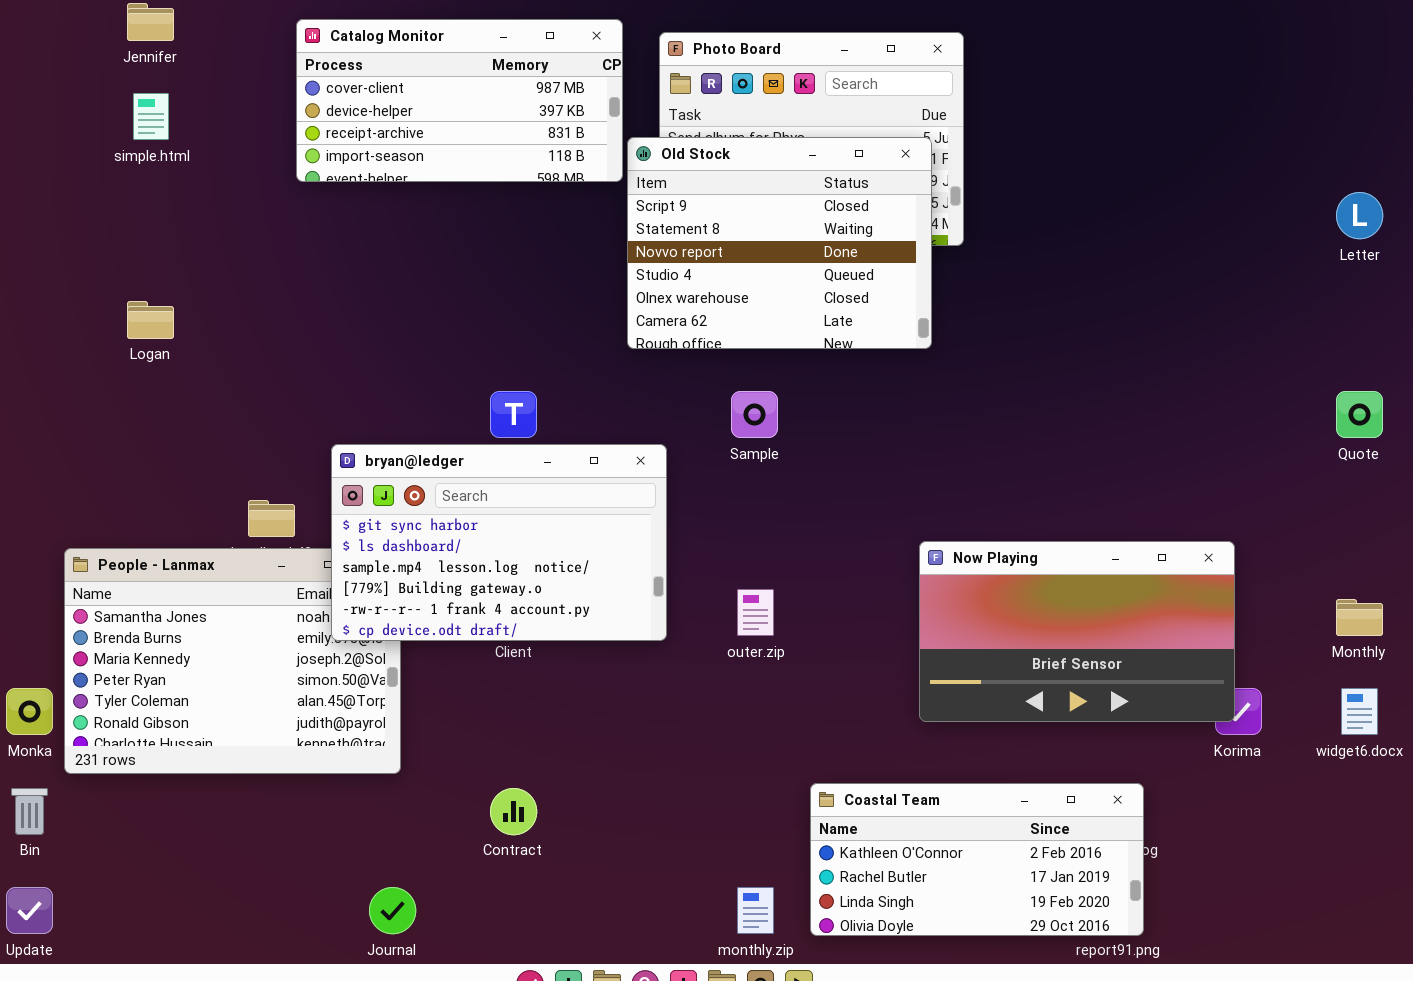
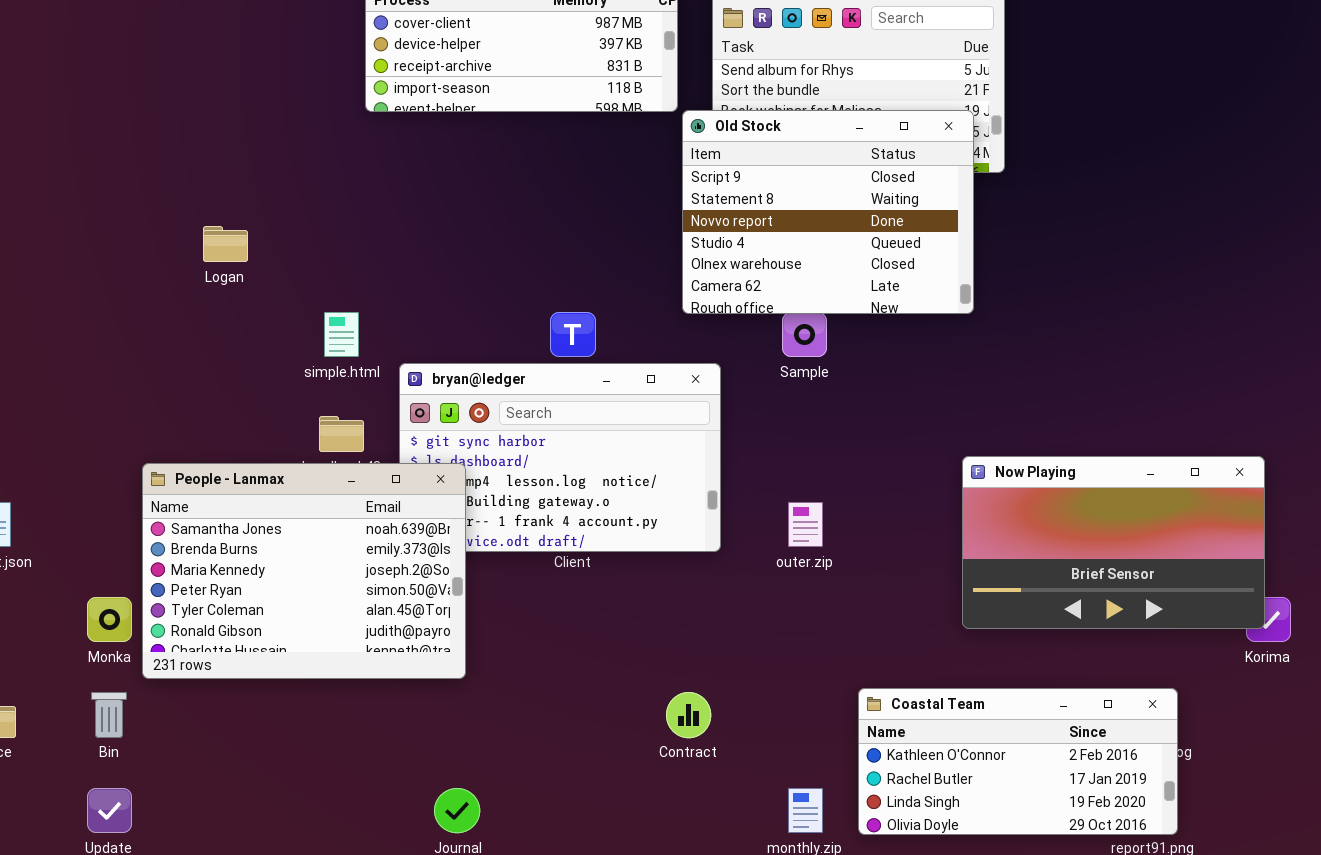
simple.html: [133,93,169,140] -> [324,312,359,357], moved
Old Stock: [627,137,932,349] -> [682,110,974,314], moved
People - Lanmax: [64,548,401,774] -> [142,463,466,679], raised
Contract: [490,788,537,835] -> [666,692,711,738], moved

